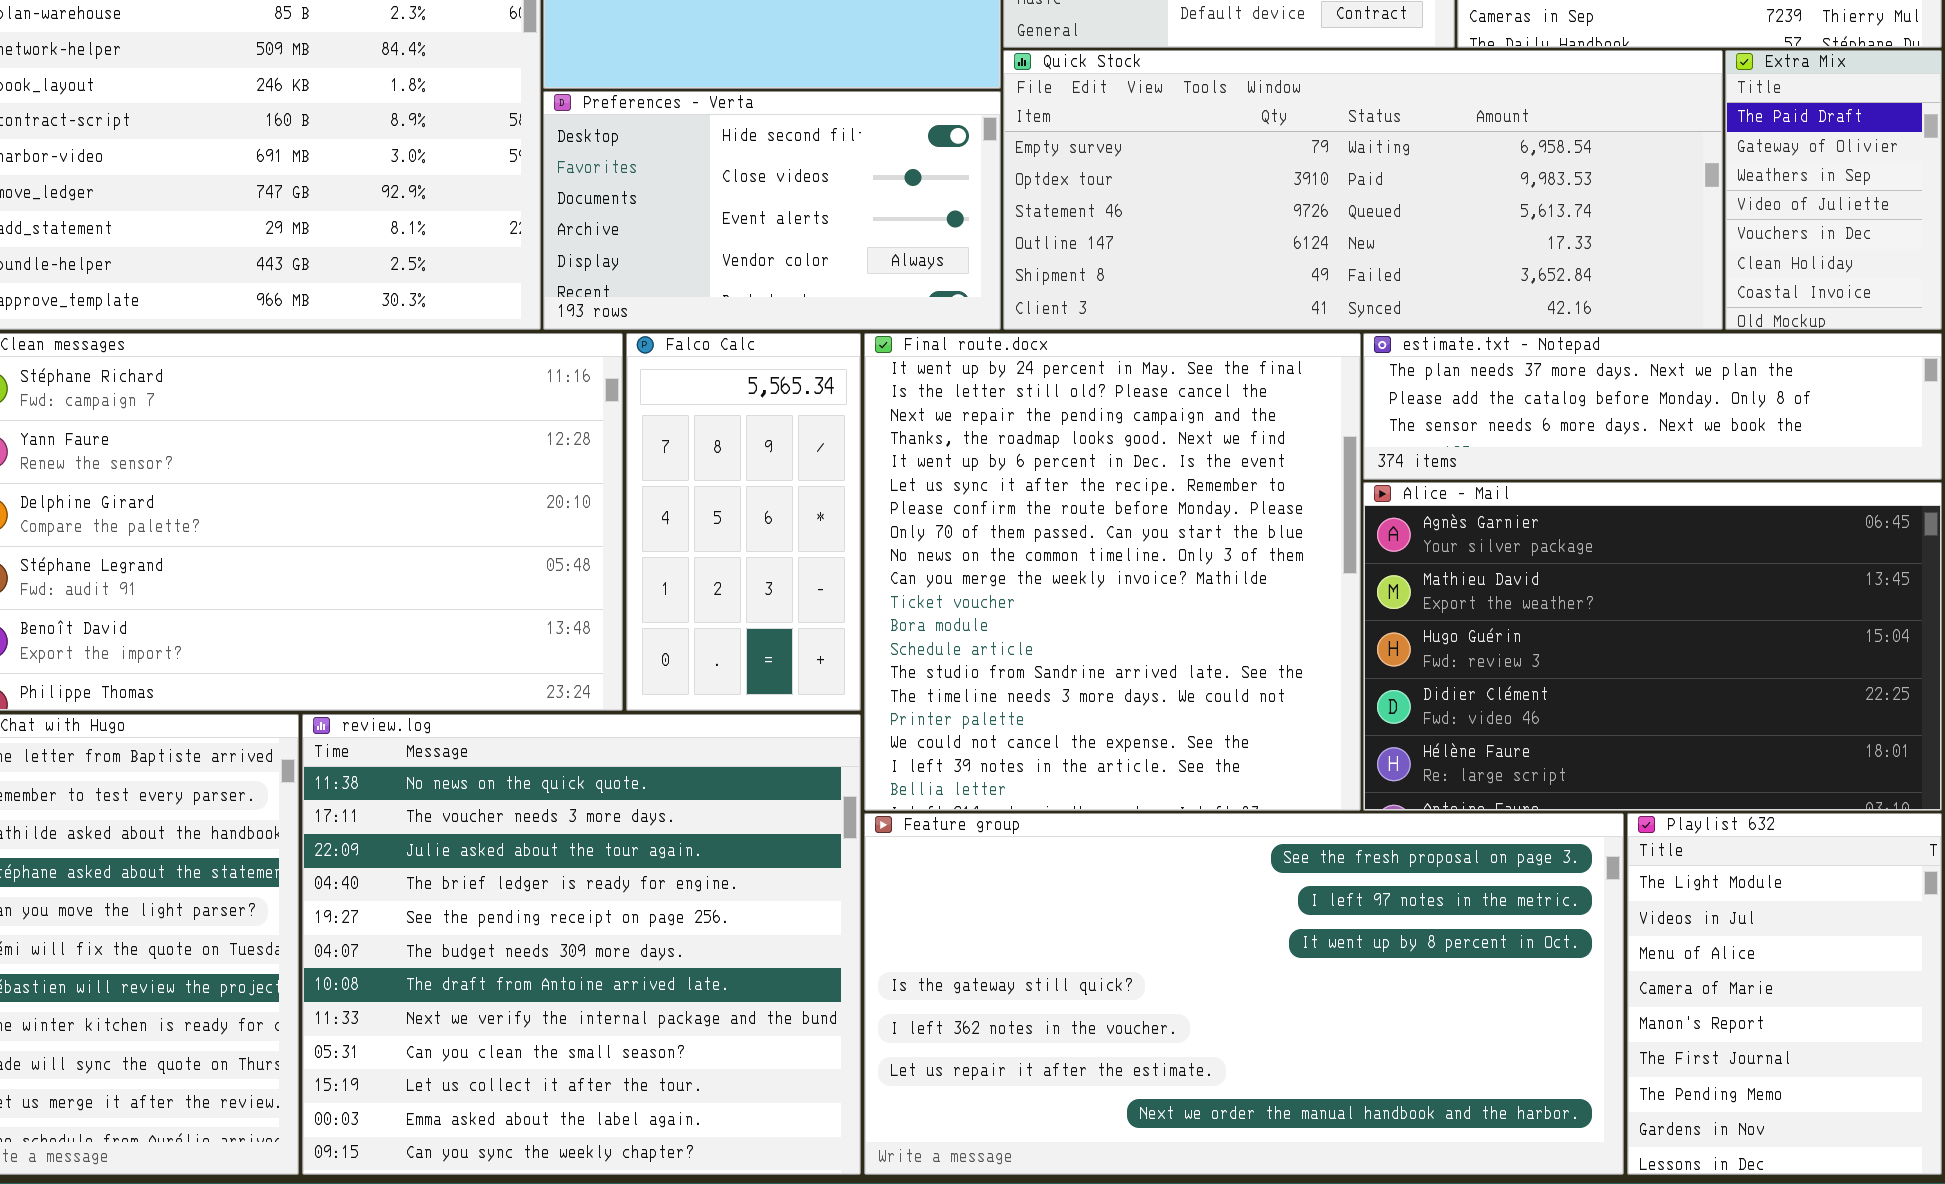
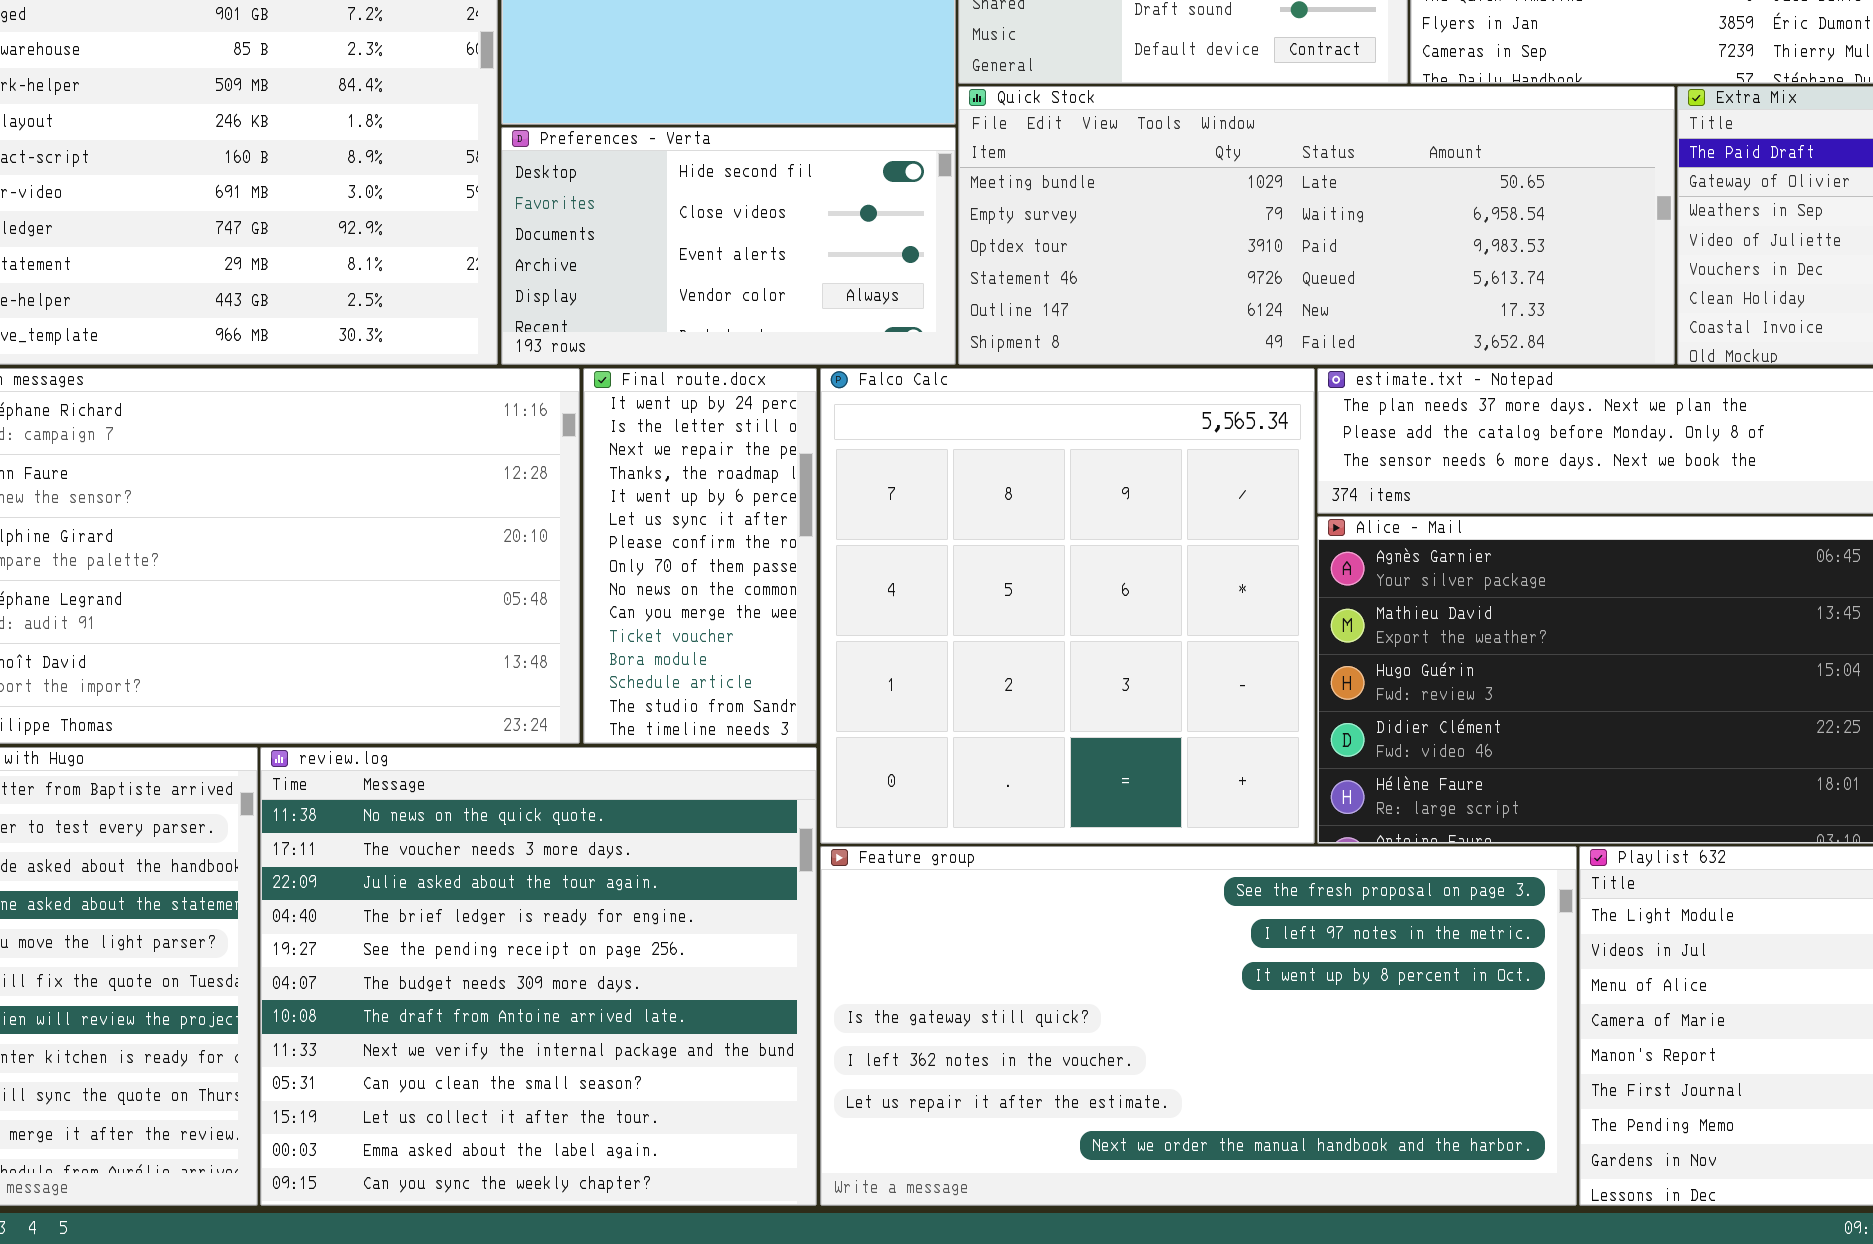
Quick Stock: [1003,50,1723,330] -> [958,86,1675,365], scrolled up 1 row
Falco Calc: [626,333,861,711] -> [820,368,1315,844], moved, resized
Final route.docx: [864,333,1361,811] -> [583,368,817,744], moved, resized

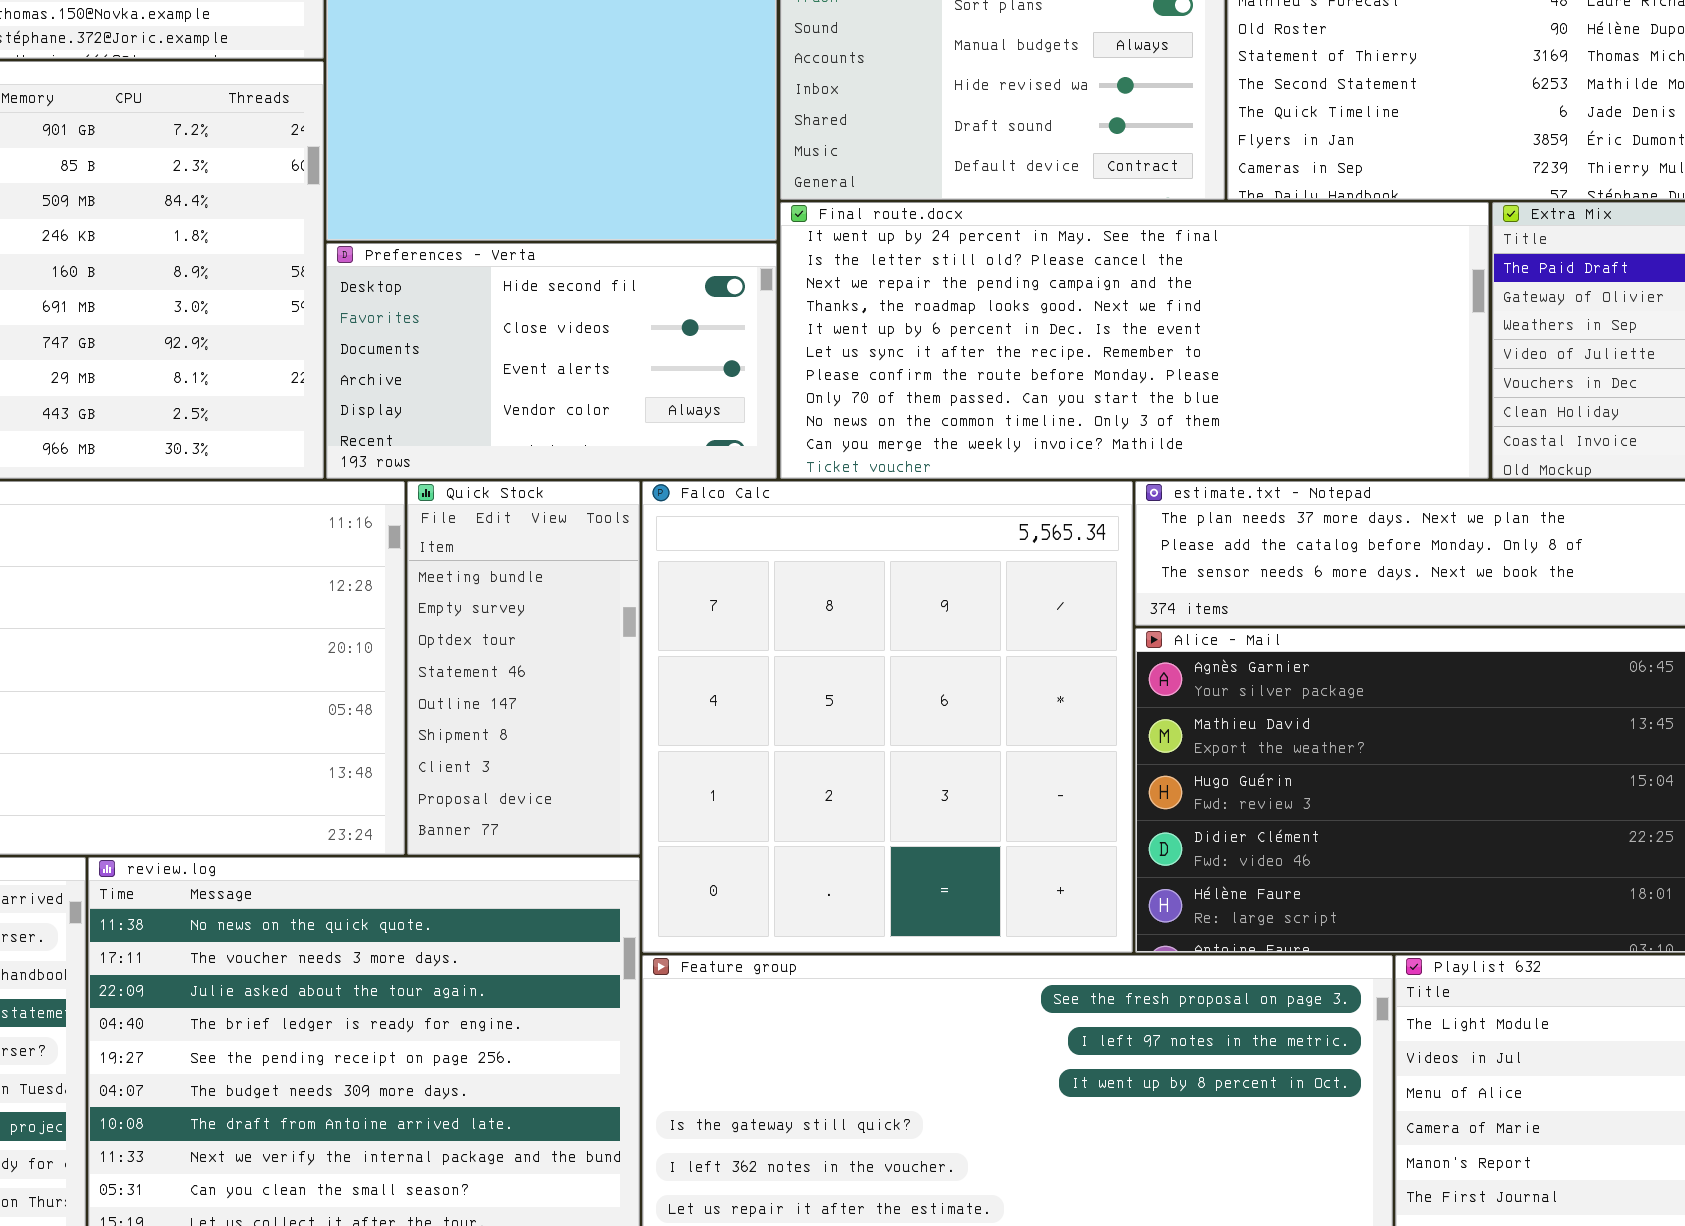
Quick Stock: [958,86,1675,365] -> [407,481,640,855], moved, resized
Final route.docx: [583,368,817,744] -> [780,202,1489,479], moved, resized

